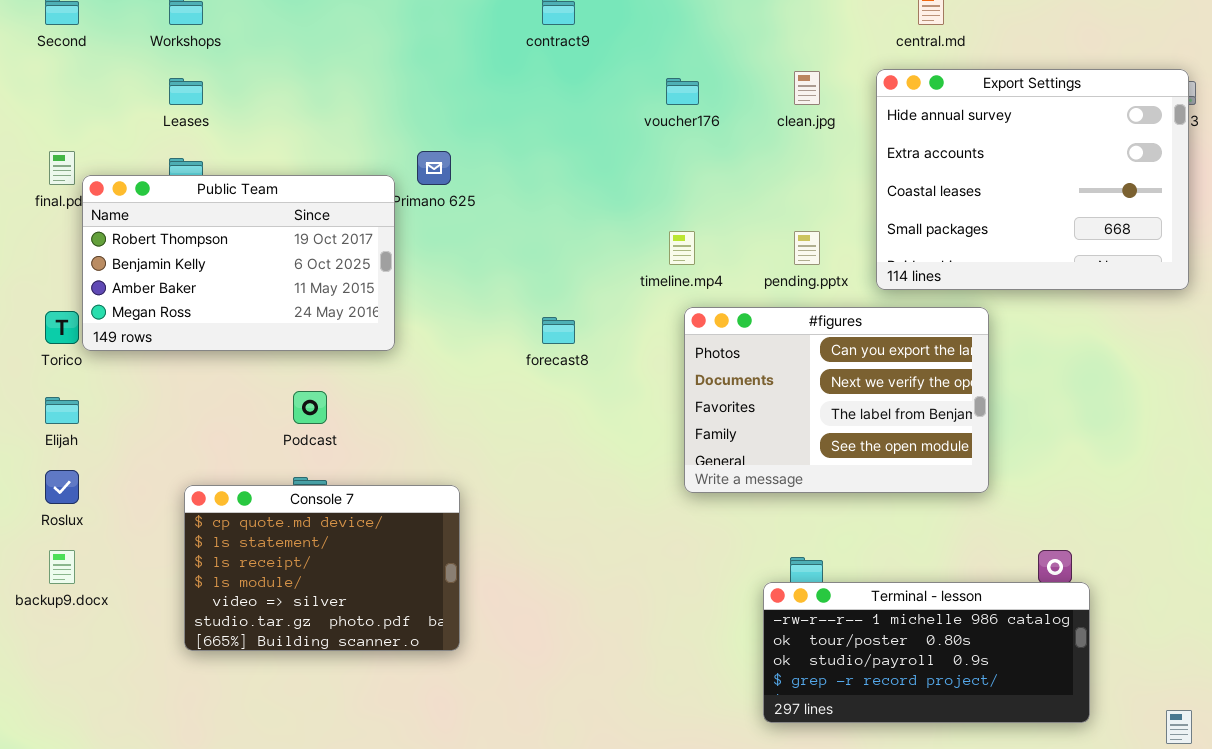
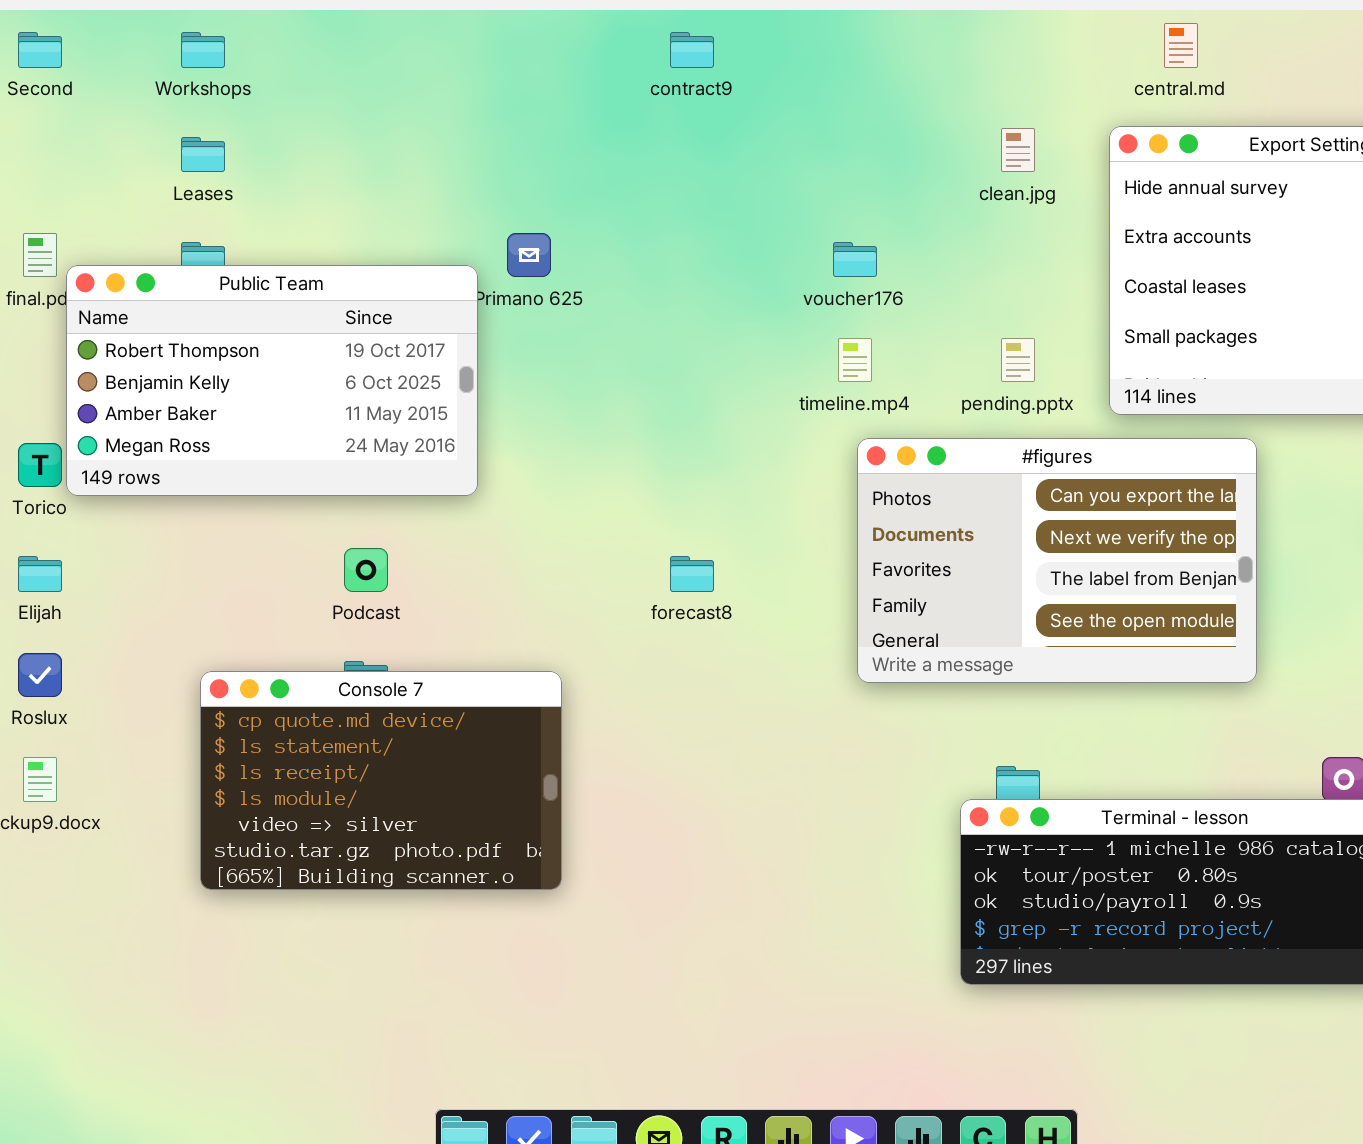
voucher176: [666,78,699,105] -> [833,242,877,277], moved
forecast8: [542,317,575,344] -> [670,556,714,592], moved

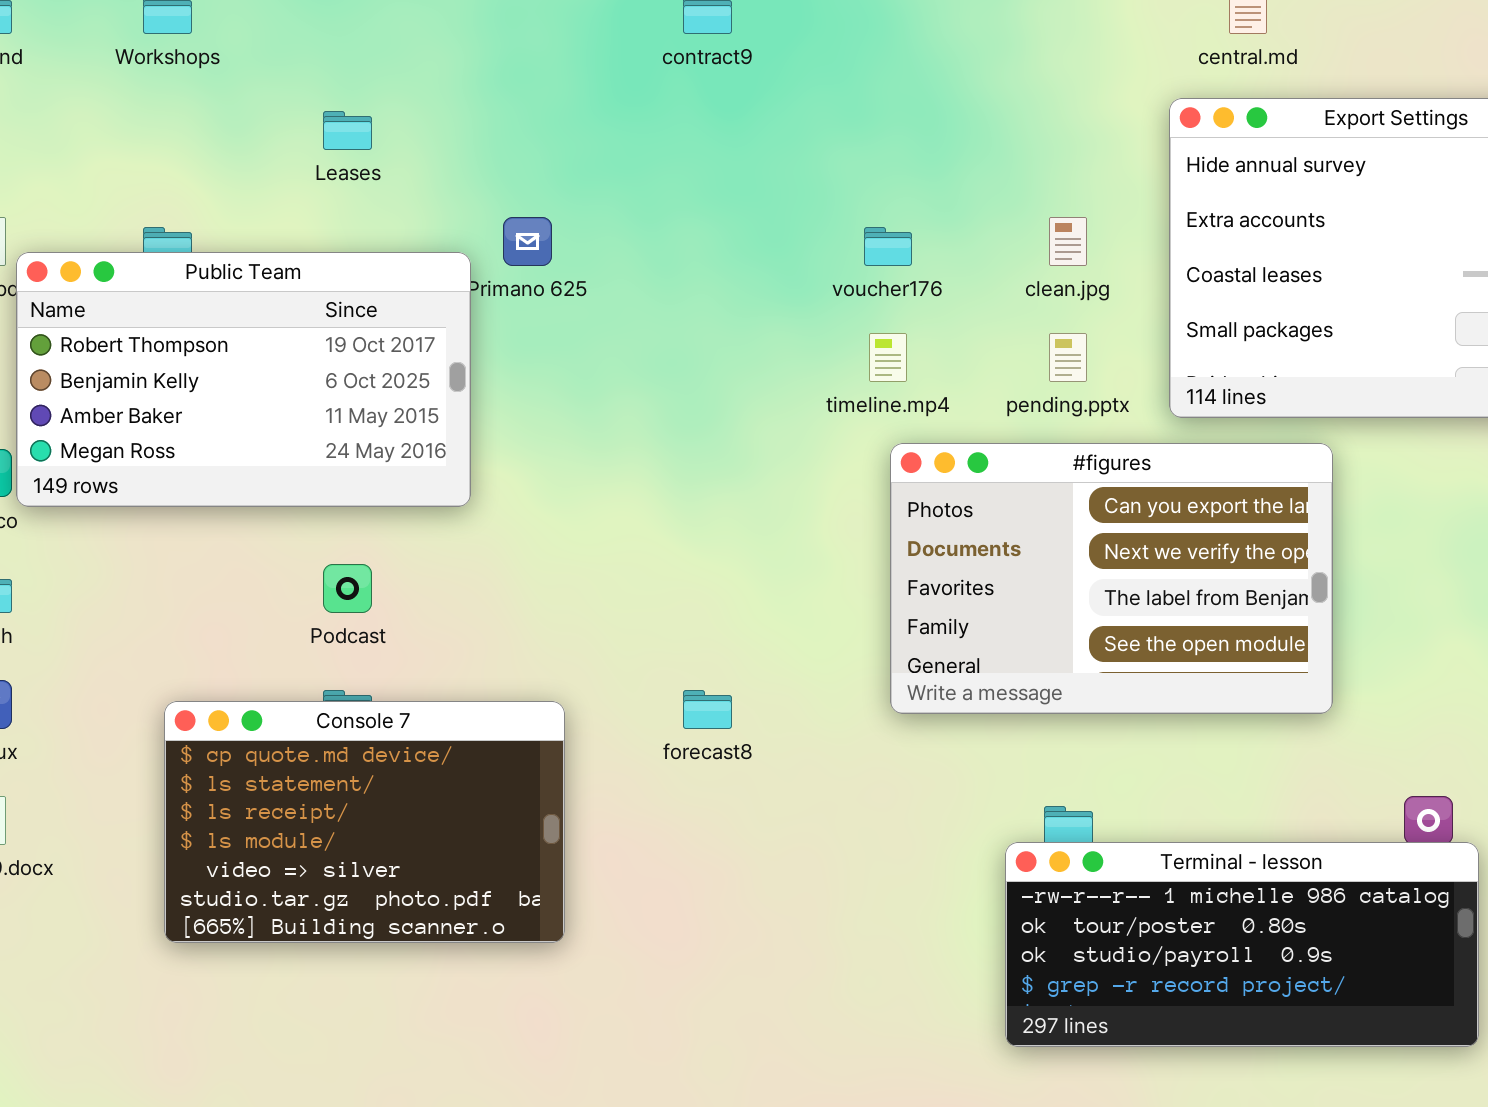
clean.jpg: [1001,128,1035,172] -> [1049,217,1087,266], moved
Leases: [181,137,225,172] -> [323,111,372,150], moved
forecast8: [670,556,714,592] -> [683,690,732,729], moved

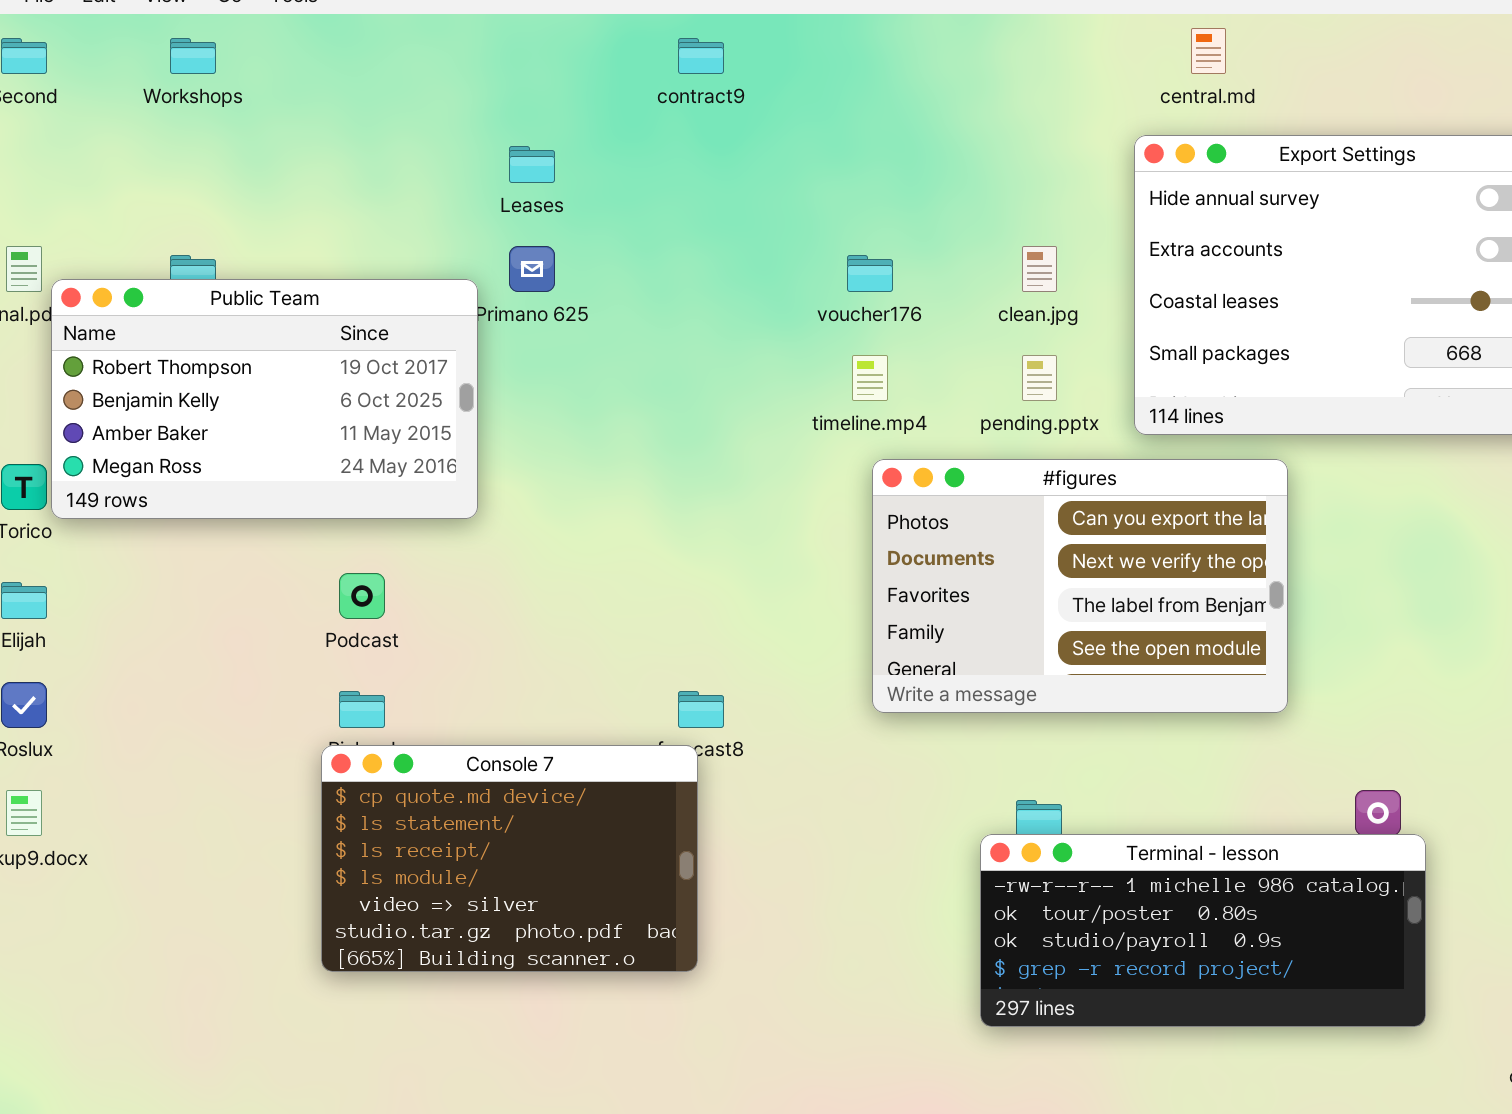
Leases: [323,111,372,150] -> [509,146,555,183], moved
Console 7: [164,701,565,943] -> [321,745,698,972], moved

